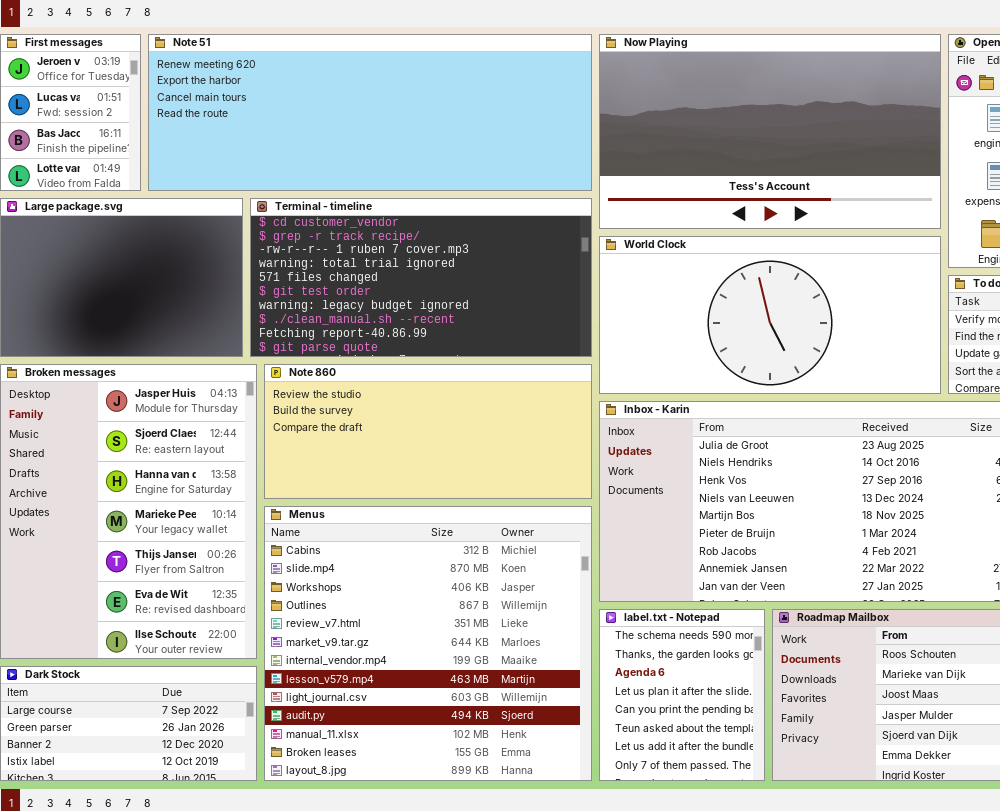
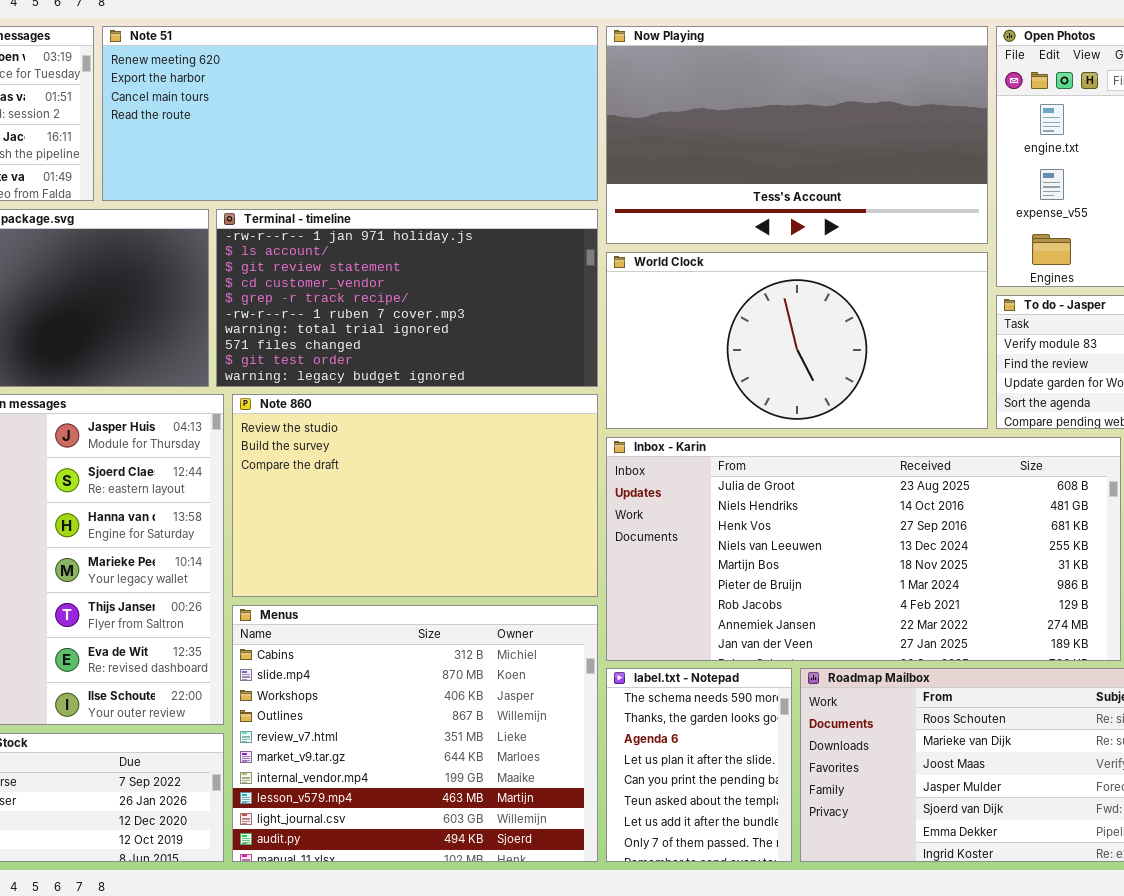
Terminal - timeline: [250,198,592,357] -> [216,209,598,387], scrolled up 3 rows
Note 860: [264,364,592,499] -> [232,394,598,597], resized
Menus: [264,506,592,781] -> [232,605,598,862], resized

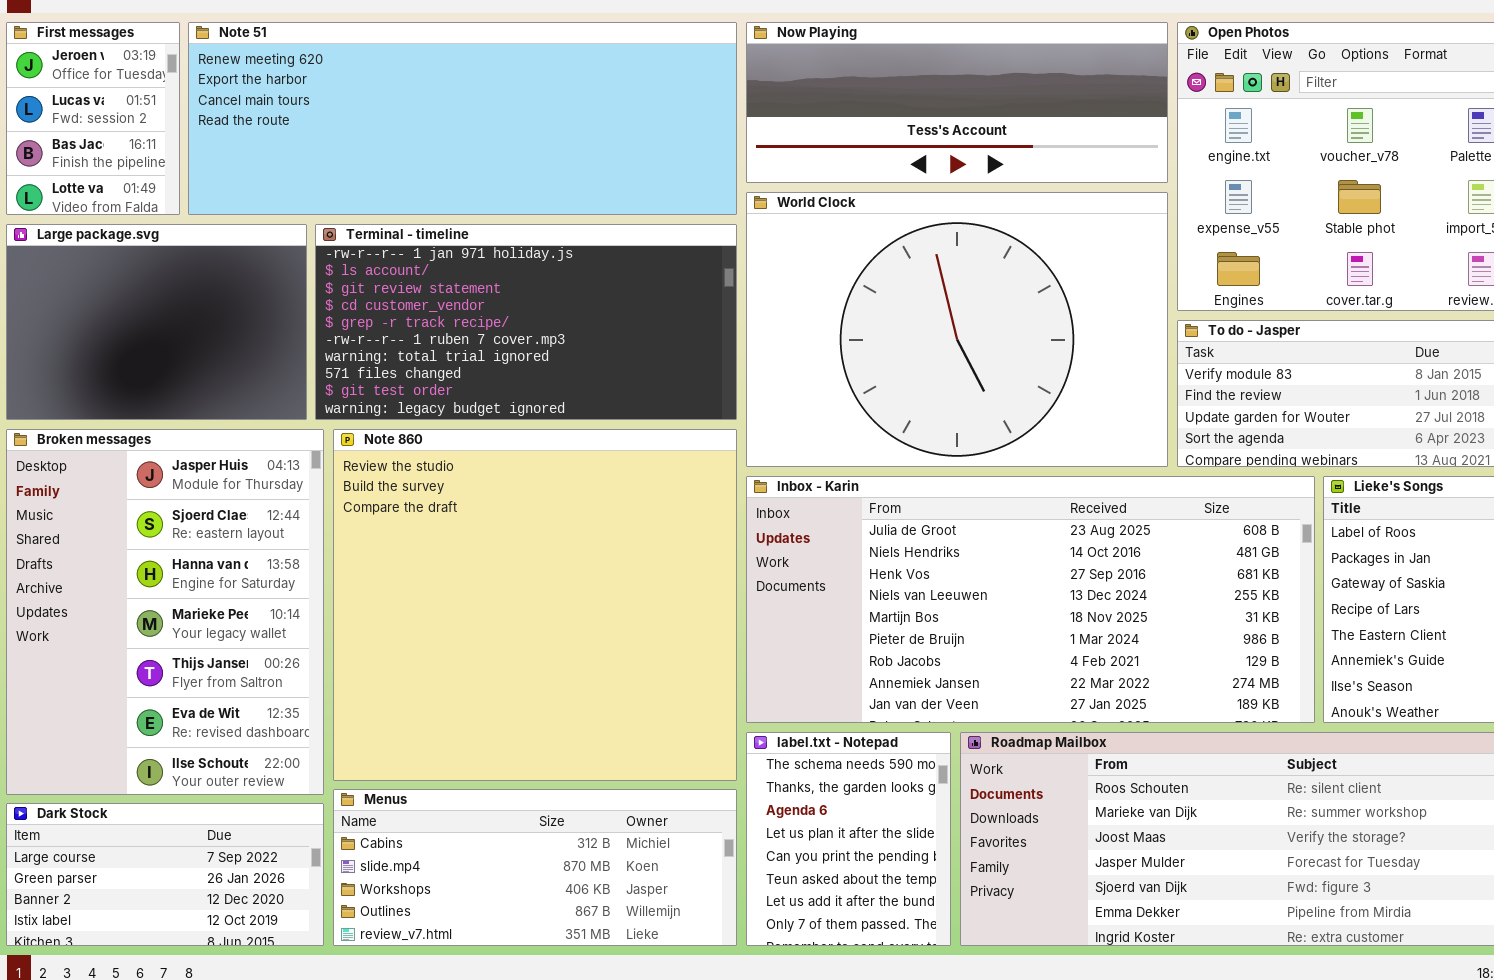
Now Playing: [606,26,988,244] -> [746,22,1168,183], resized
World Clock: [606,252,988,429] -> [746,192,1168,467], resized
Note 860: [232,394,598,597] -> [333,429,737,781], resized
Menus: [232,605,598,862] -> [333,789,737,946], resized

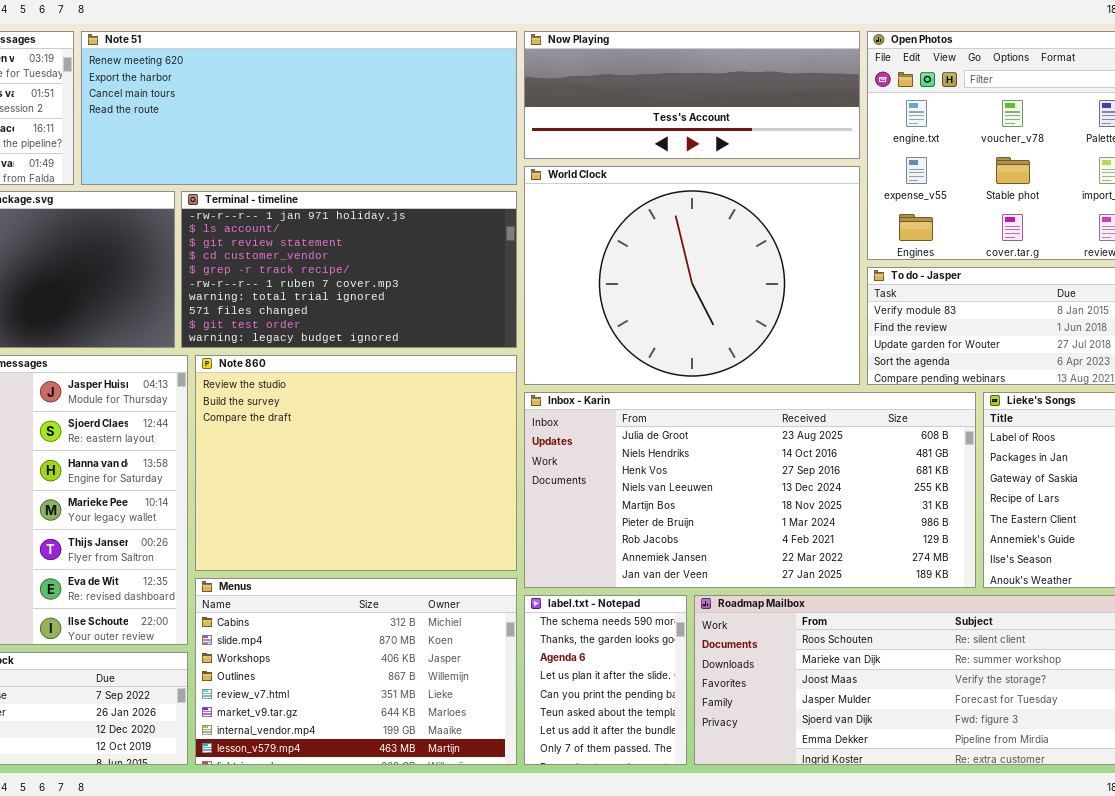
Note 860: [333,429,737,781] -> [195,355,517,571], resized
Menus: [333,789,737,946] -> [195,578,517,765], resized

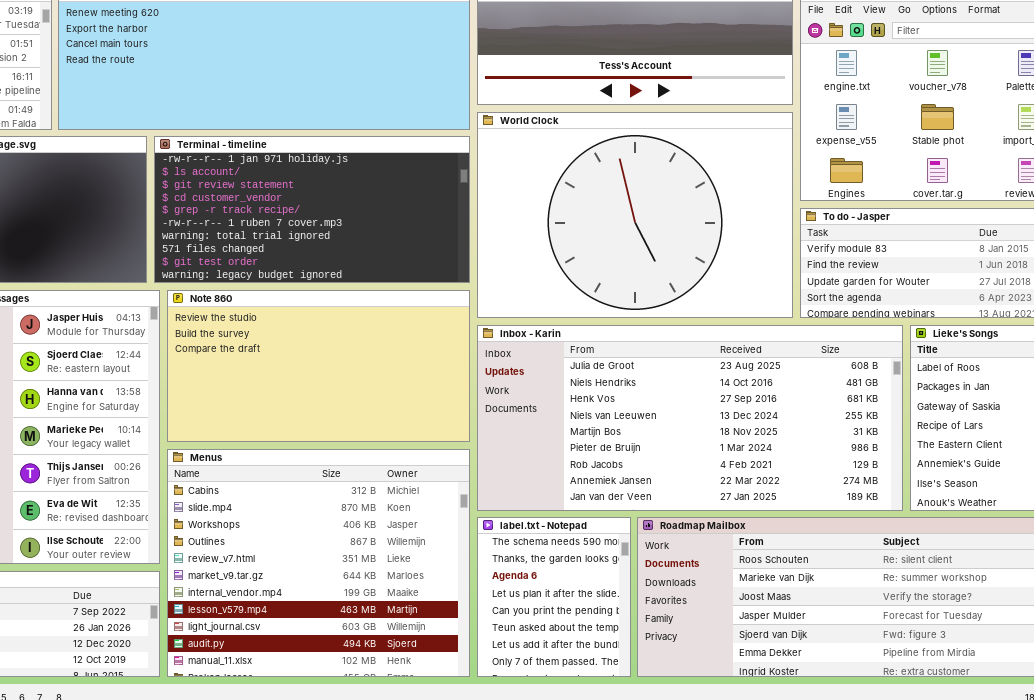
Note 860: [195,355,517,571] -> [167,290,470,442], resized
Menus: [195,578,517,765] -> [167,449,470,677], resized

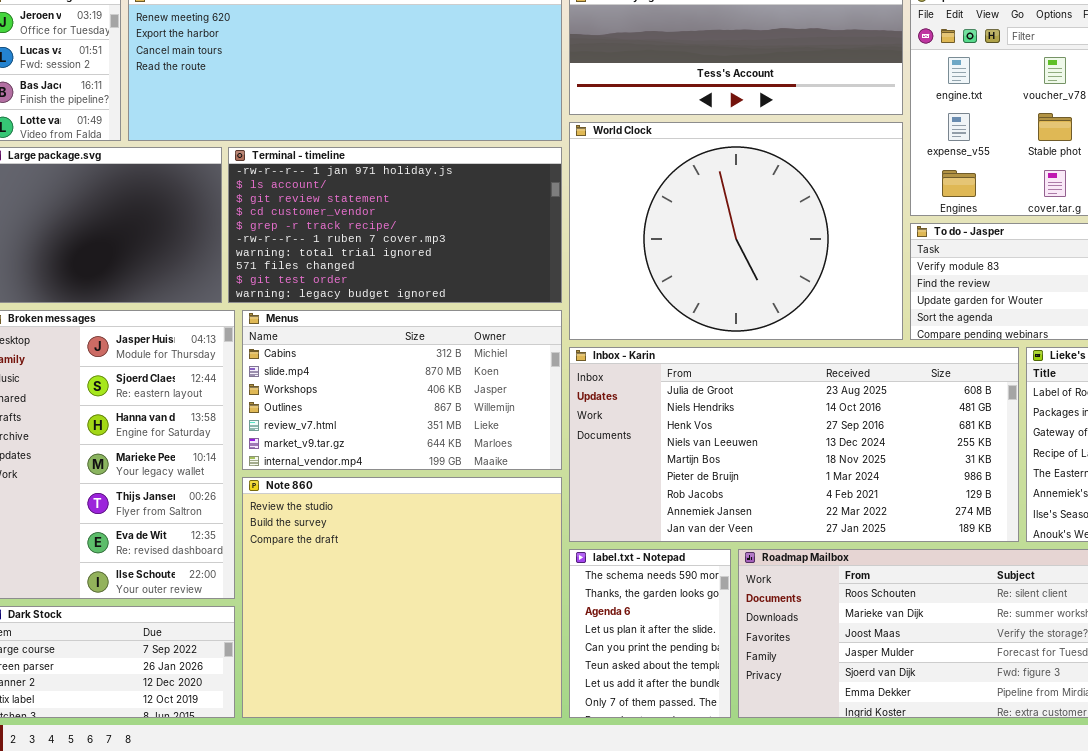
Note 860: [167,290,470,442] -> [242,477,562,718], moved, resized
Menus: [167,449,470,677] -> [242,310,562,470], moved, resized

